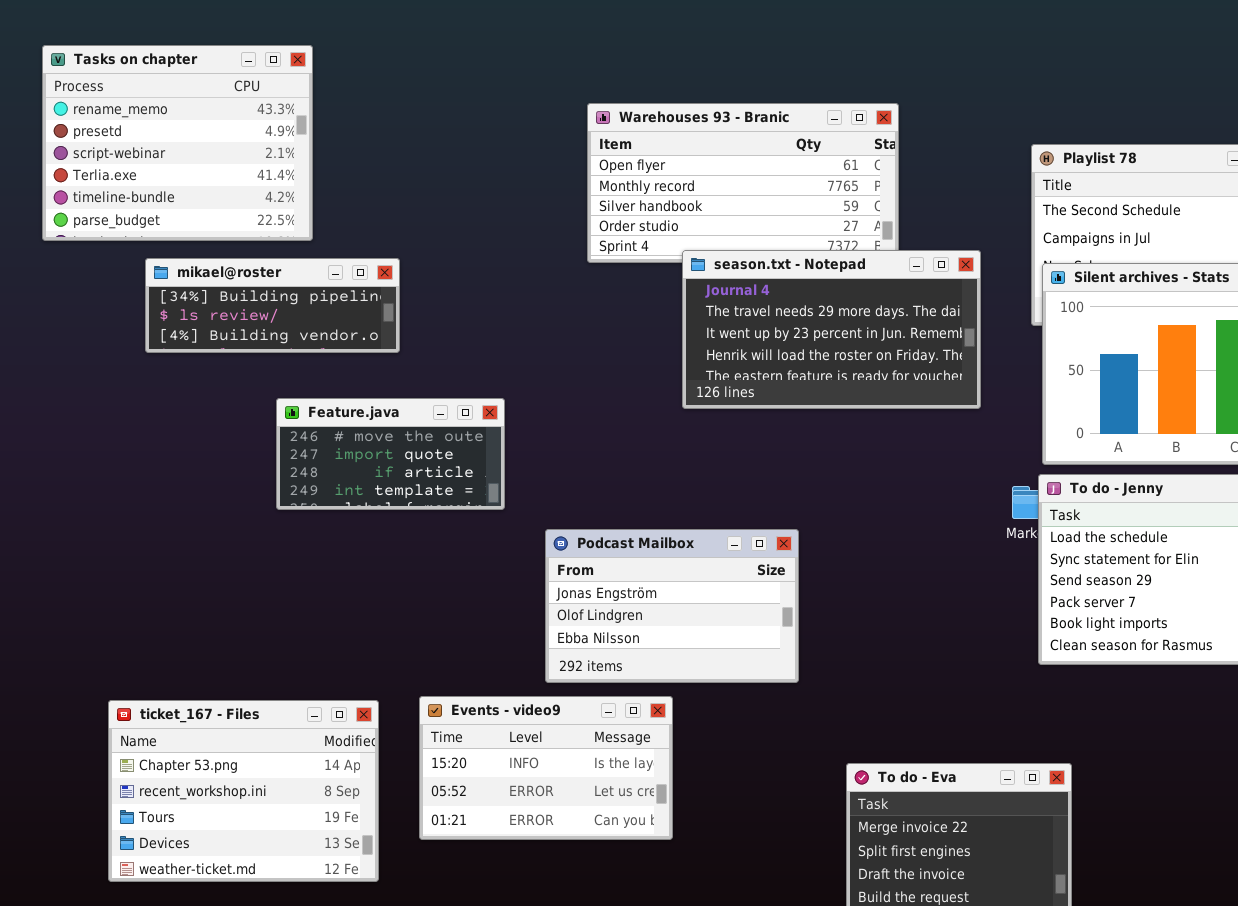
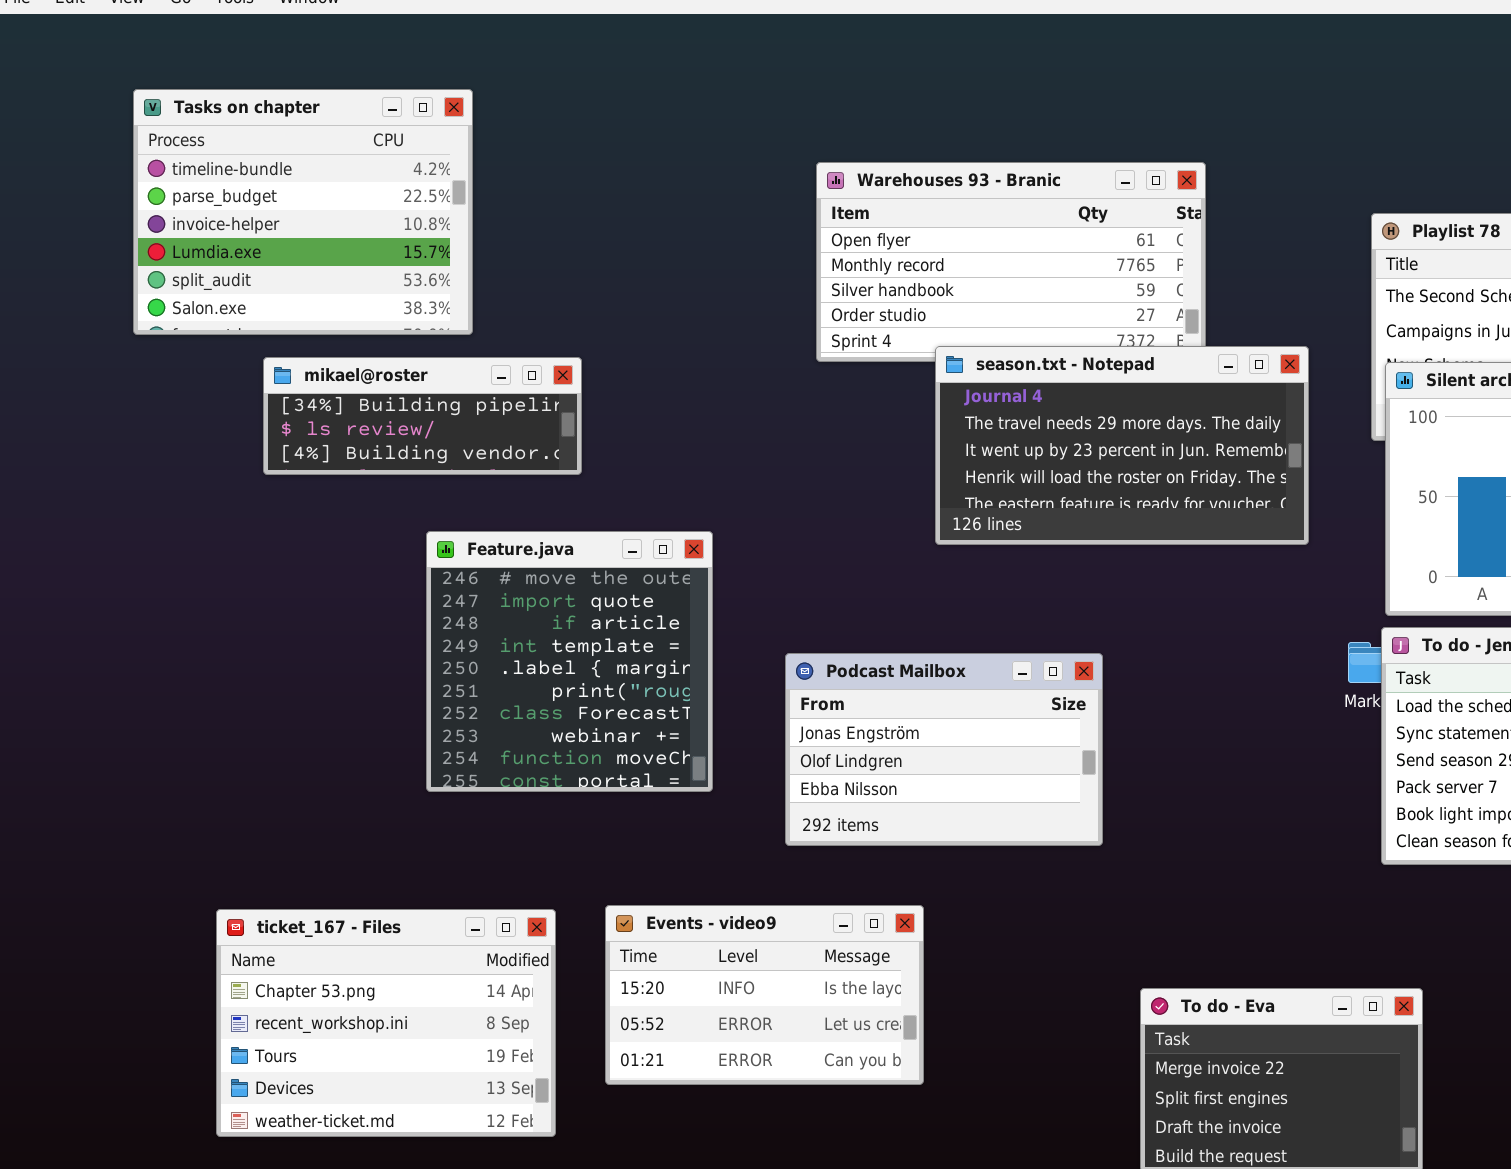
Tasks on chapter: [42,45,313,241] -> [133,89,473,335], scrolled down 4 rows
Feature.java: [276,398,505,510] -> [426,531,713,792], resized
Podcast Mailbox: [545,529,799,683] -> [785,653,1103,846], moved

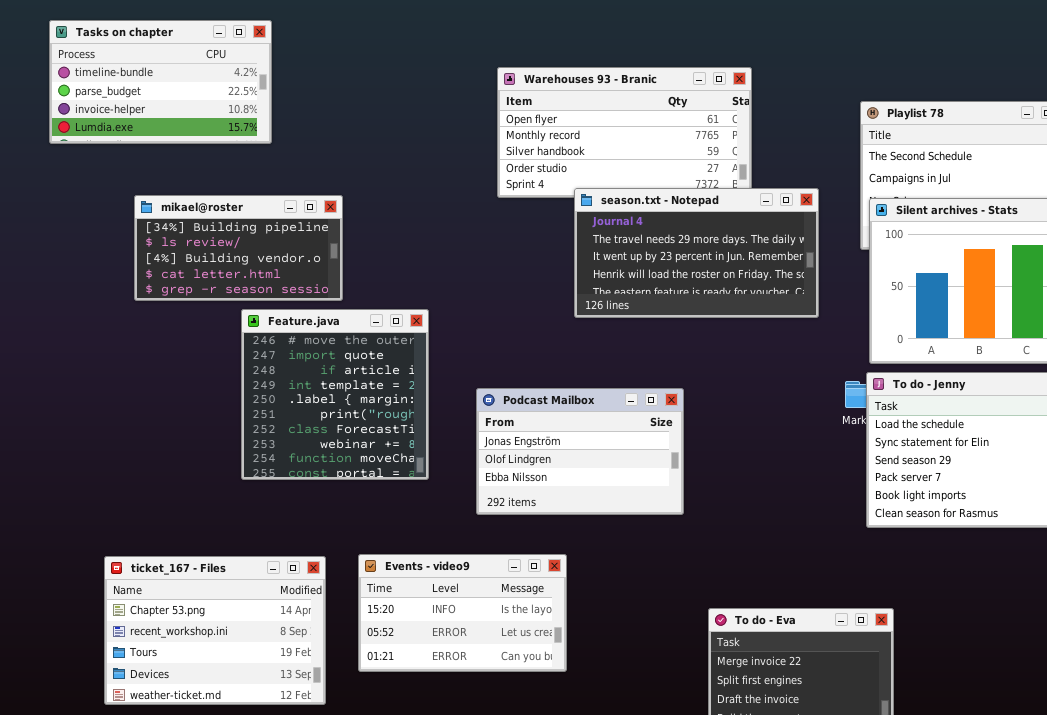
Tasks on chapter: [133,89,473,335] -> [49,20,272,144], resized
mikael@roster: [263,357,582,475] -> [134,195,343,301], resized

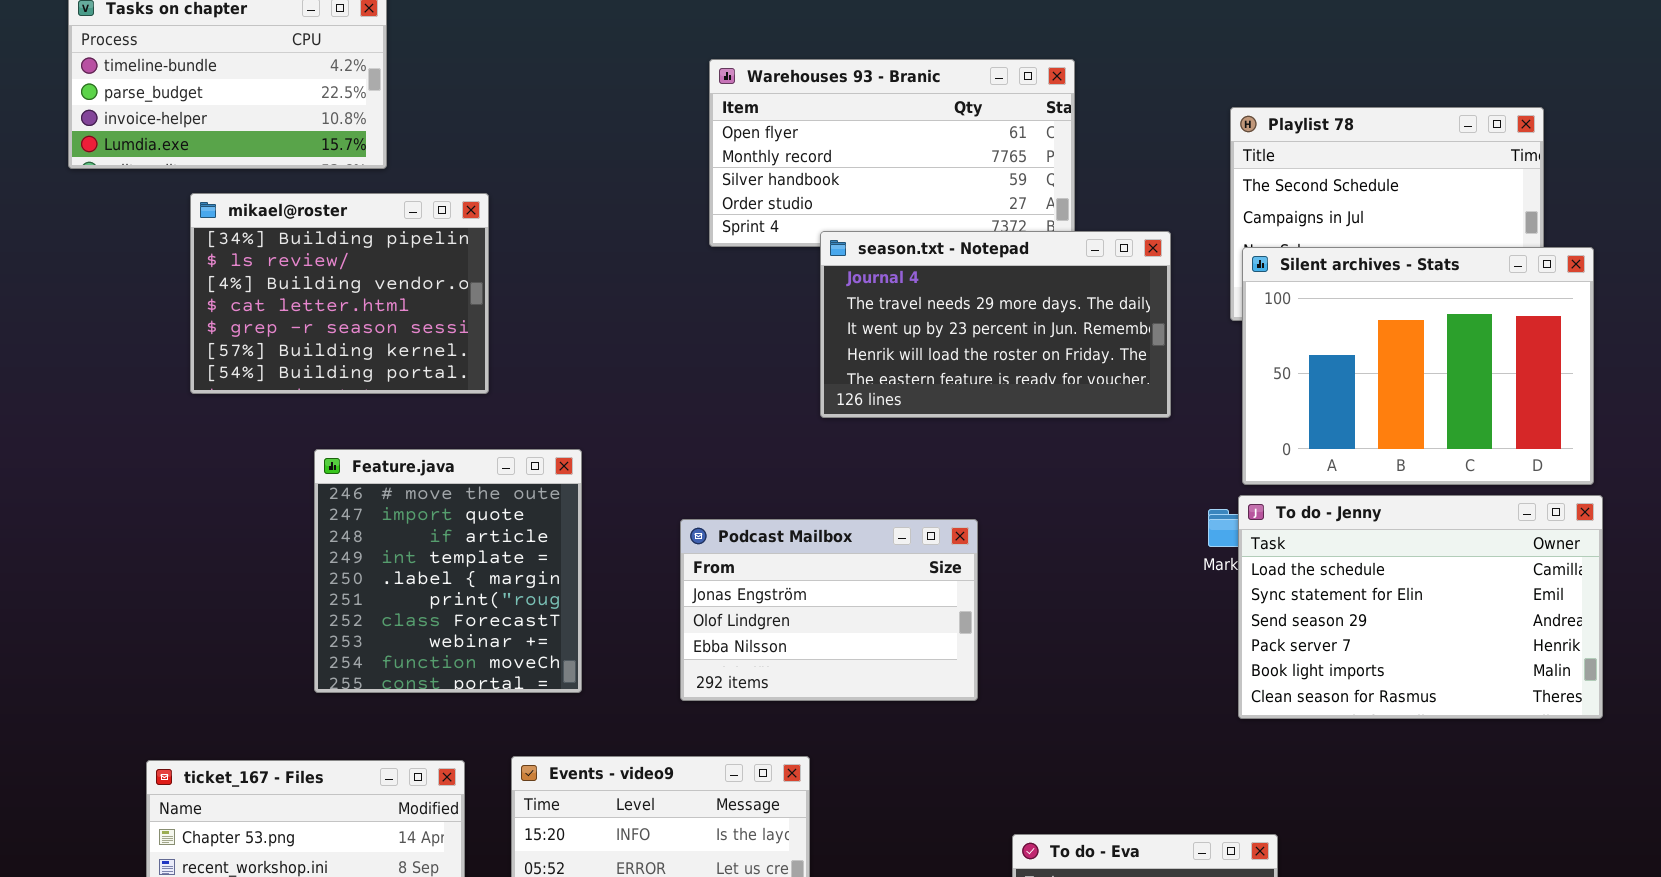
mikael@roster: [134,195,343,301] -> [190,193,489,394], resized
Feature.java: [241,309,429,480] -> [314,449,582,693], moved

